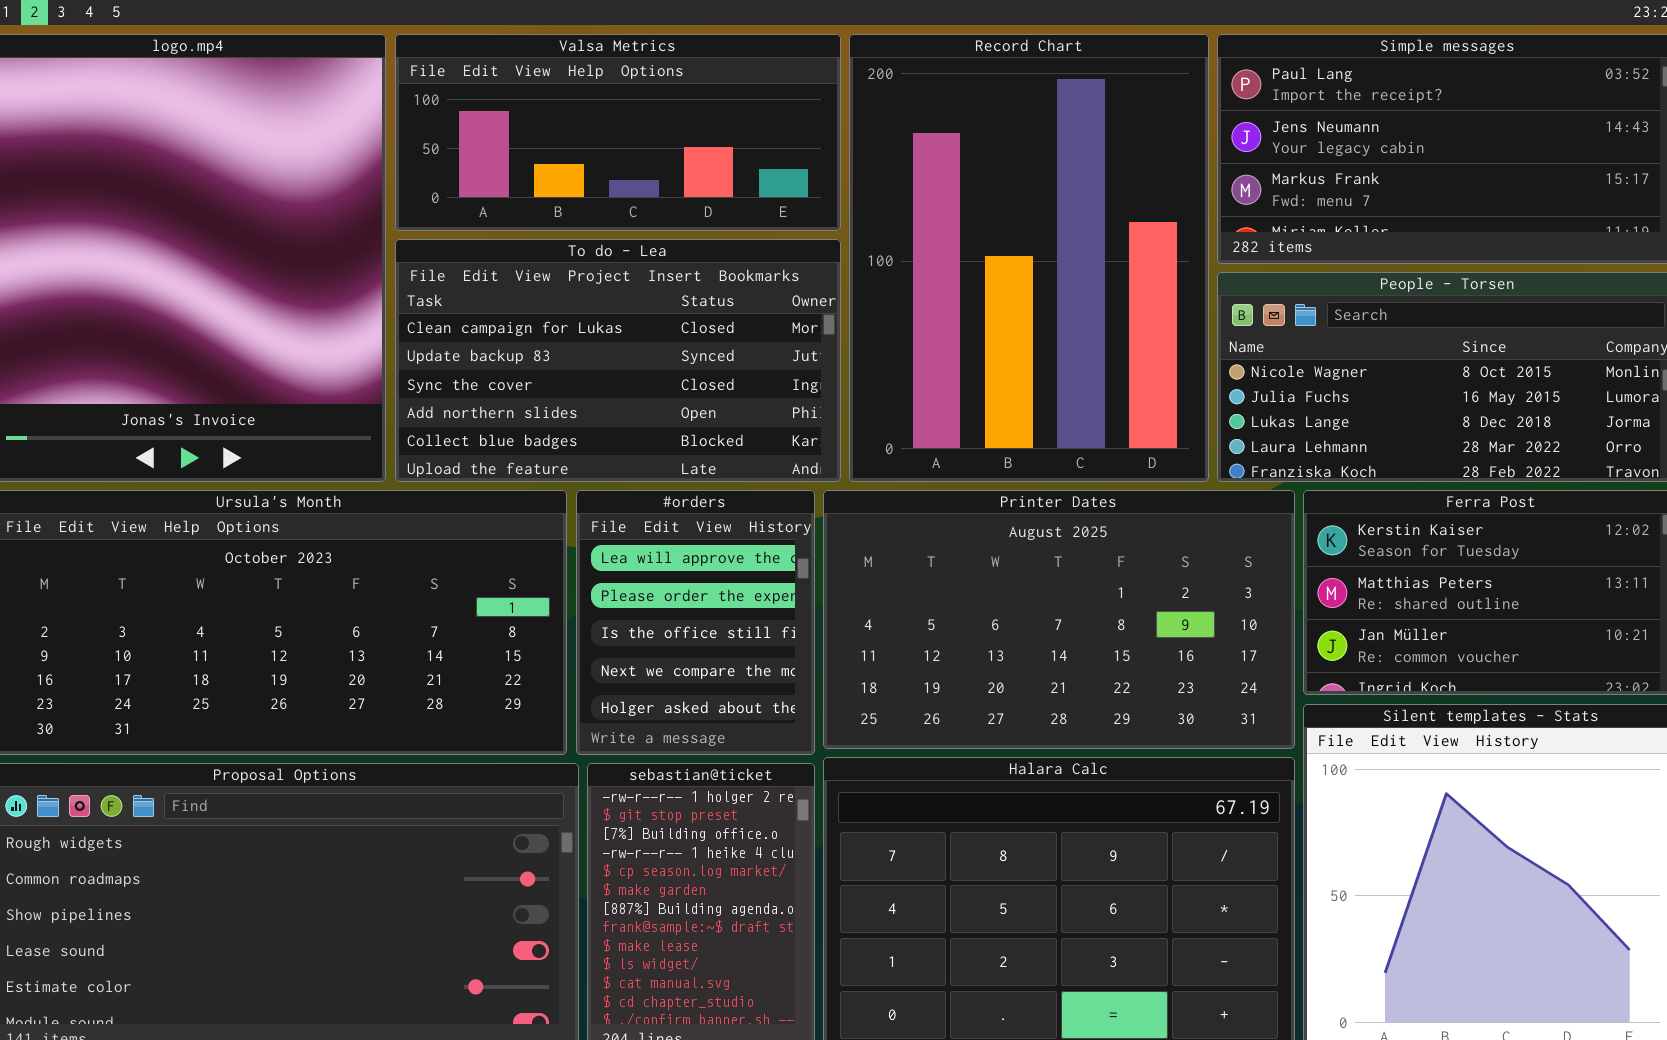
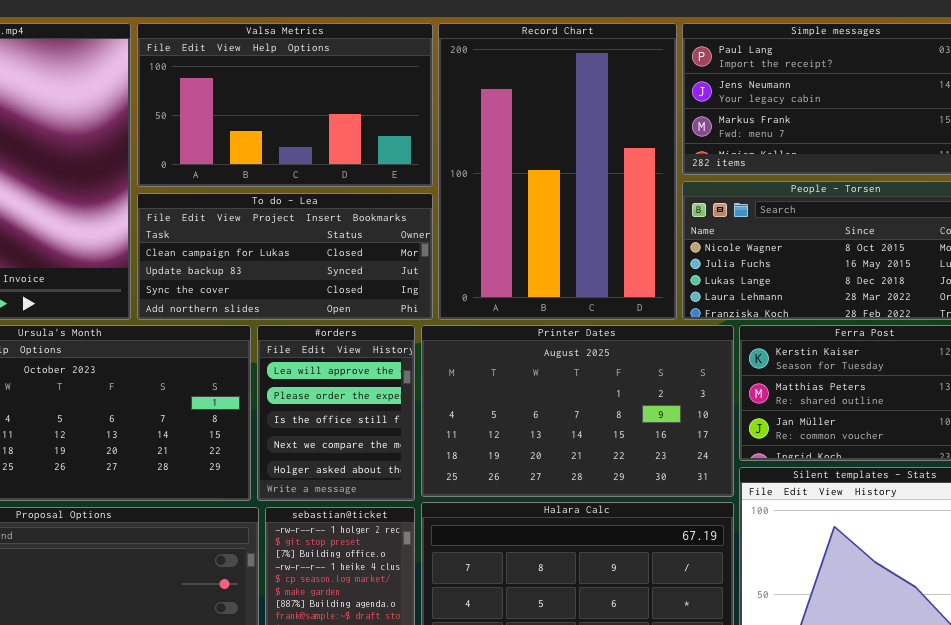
Valsa Metrics: [395,34,841,231] -> [137,23,433,187], resized
To do - Lea: [395,239,841,482] -> [137,193,433,320], resized

